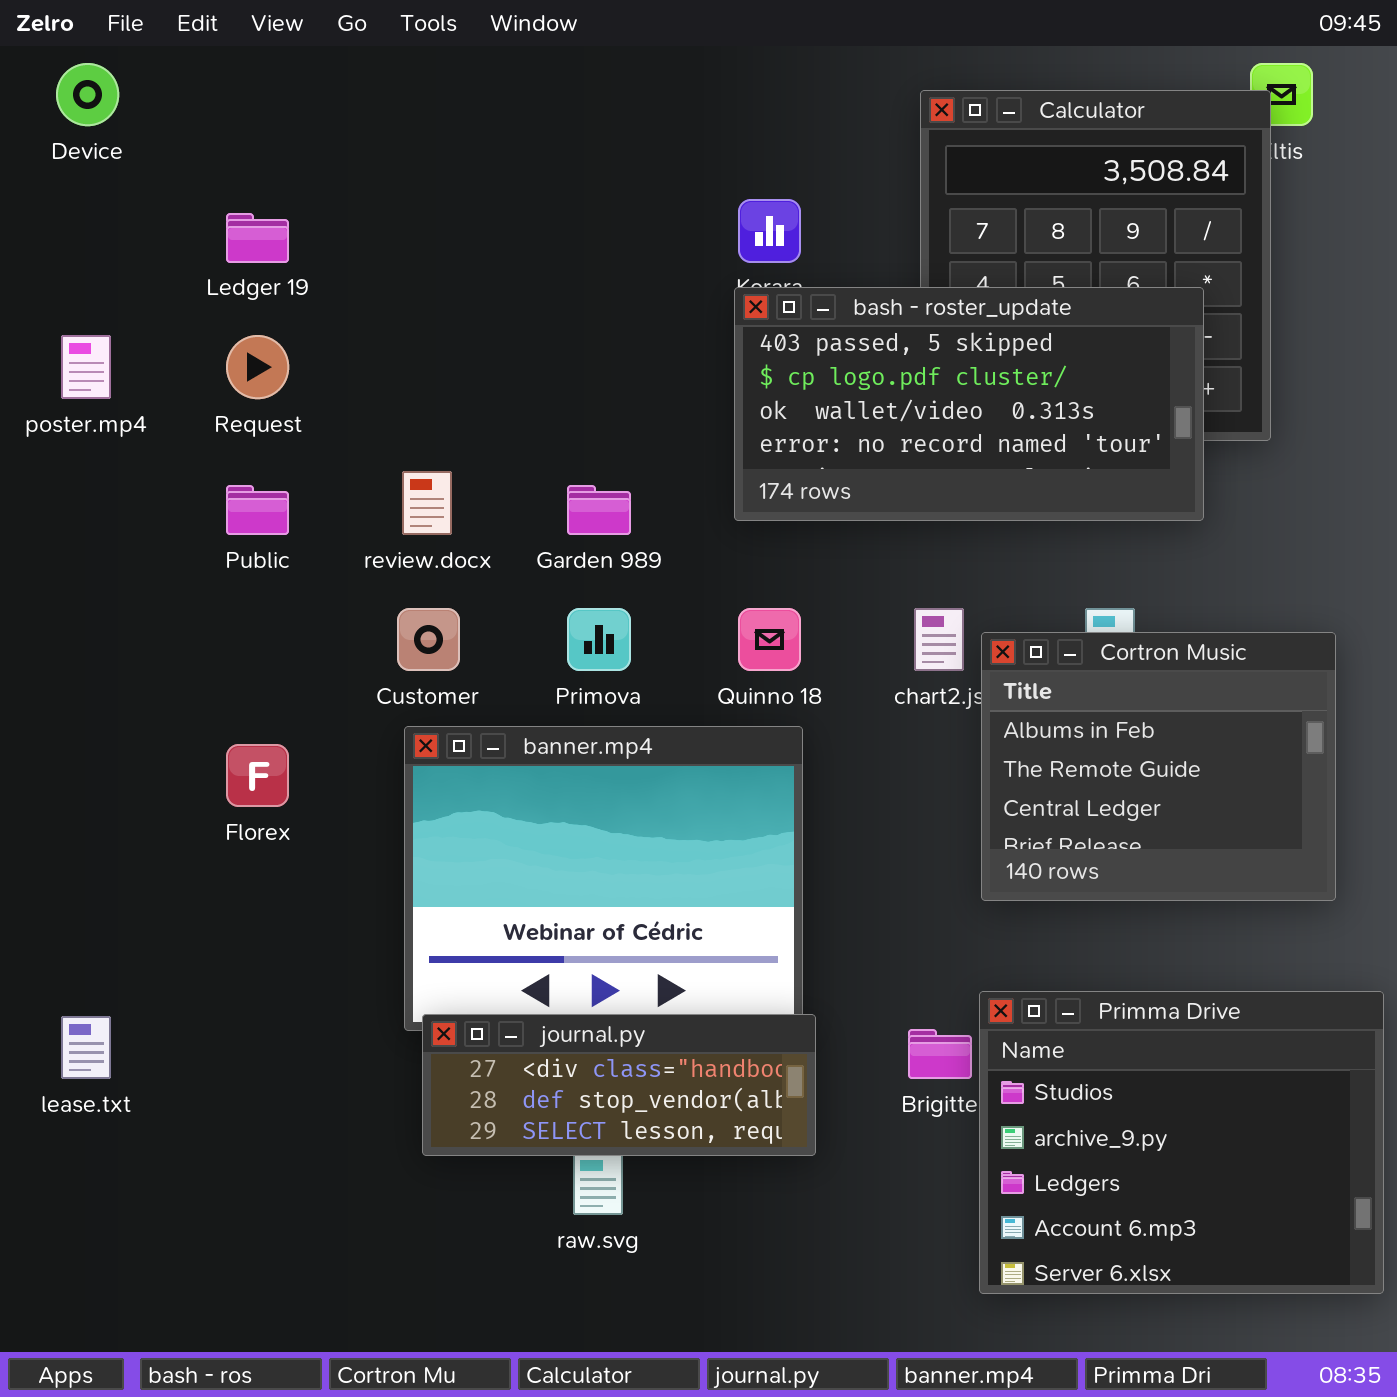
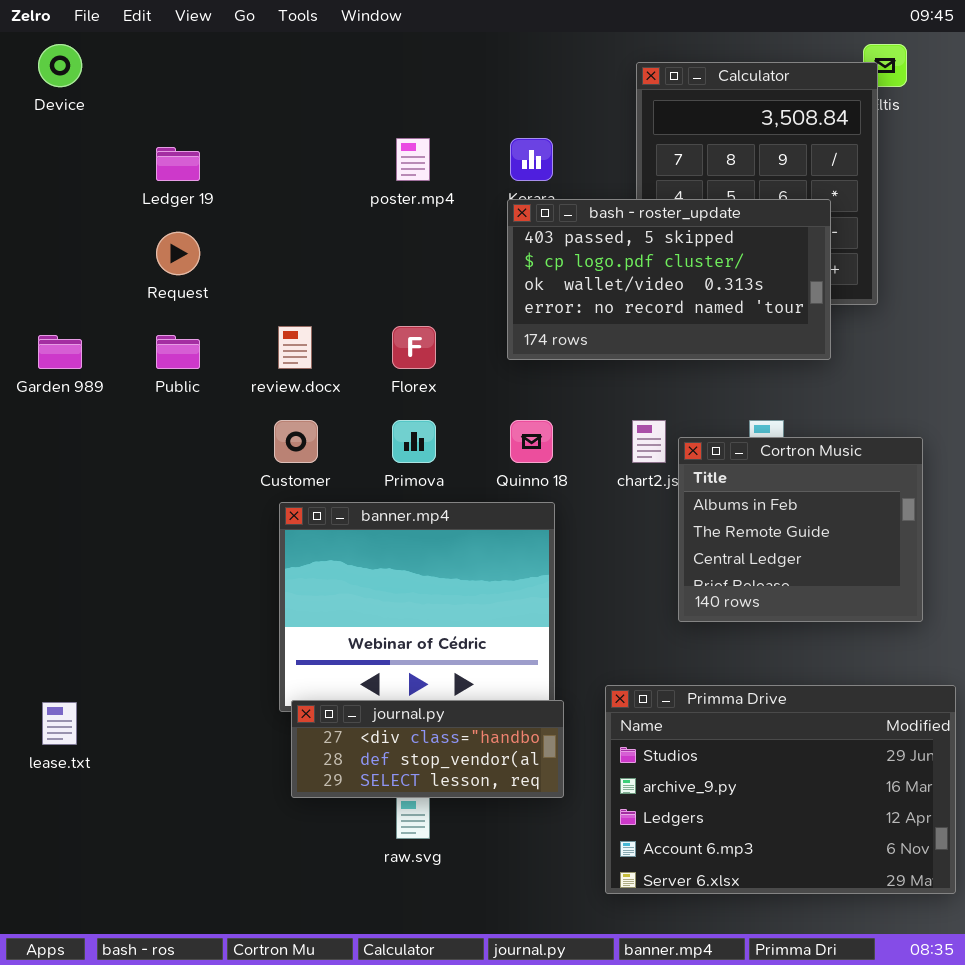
poster.mp4: [61,335,111,399] -> [396,138,430,181], moved
Garden 989: [567,485,631,535] -> [38,335,82,369], moved
Florex: [226,744,289,807] -> [392,326,436,369], moved
Primma Drive: [979,991,1384,1294] -> [605,685,956,894], resized

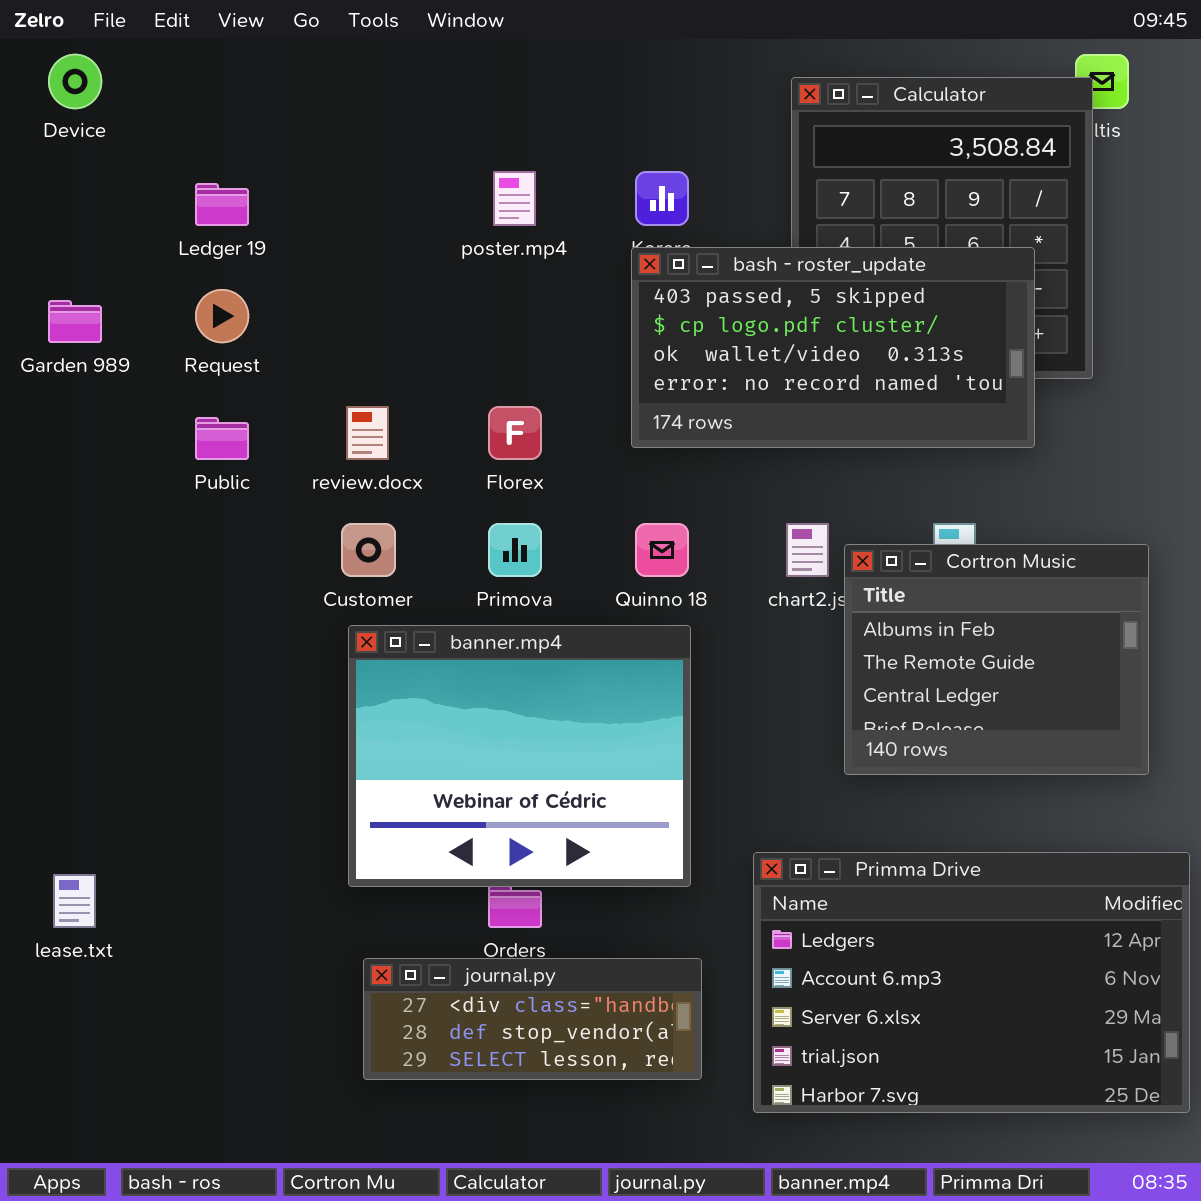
Garden 989: [38,335,82,369] -> [48,300,102,343], moved
Primma Drive: [605,685,956,894] -> [753,852,1190,1113], scrolled down 2 rows
journal.py: [291,700,564,798] -> [363,958,702,1080], moved

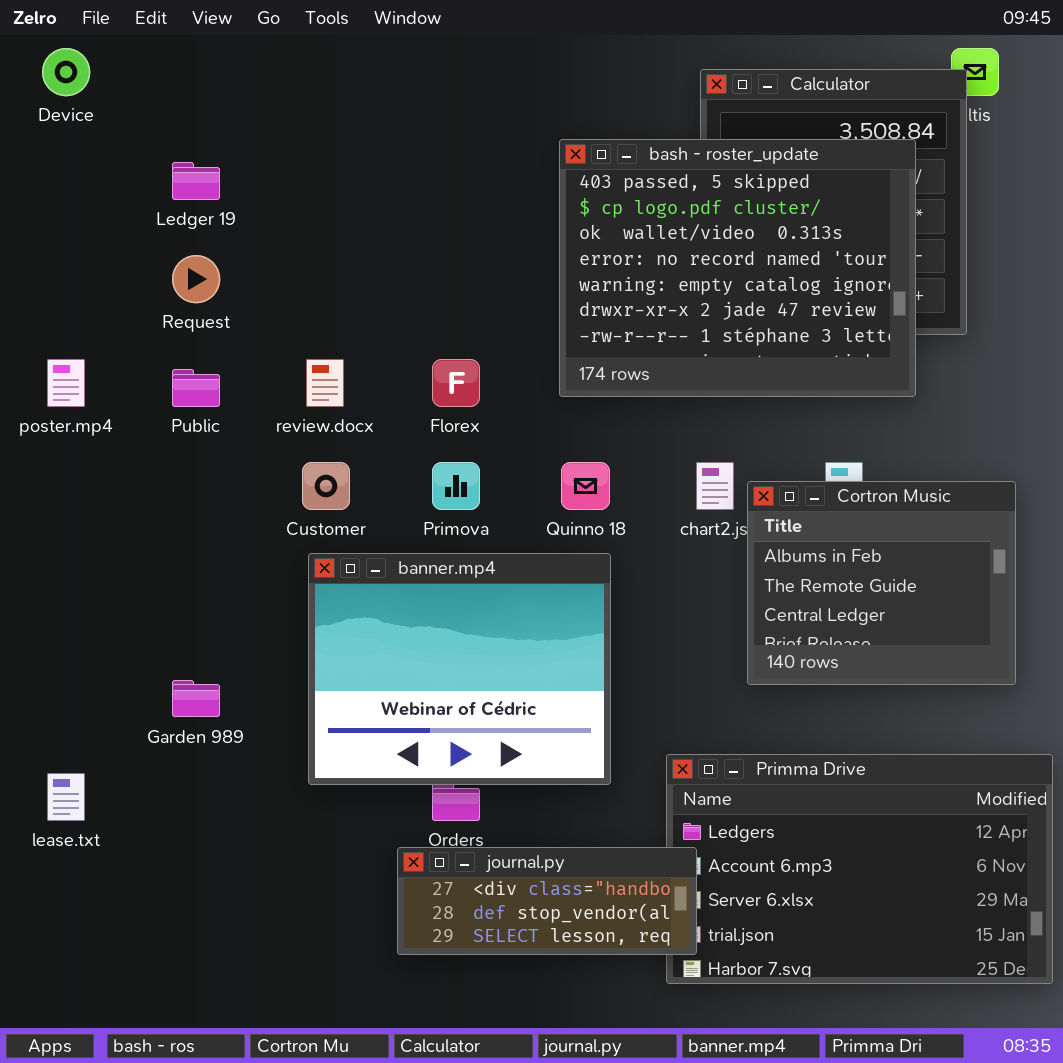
poster.mp4: [493,171,536,226] -> [47,359,85,407], moved
bash - roster_update: [631,247,1035,448] -> [559,139,916,397], resized
Garden 989: [48,300,102,343] -> [172,680,220,717], moved
journal.py: [363,958,702,1080] -> [397,847,697,955], moved

